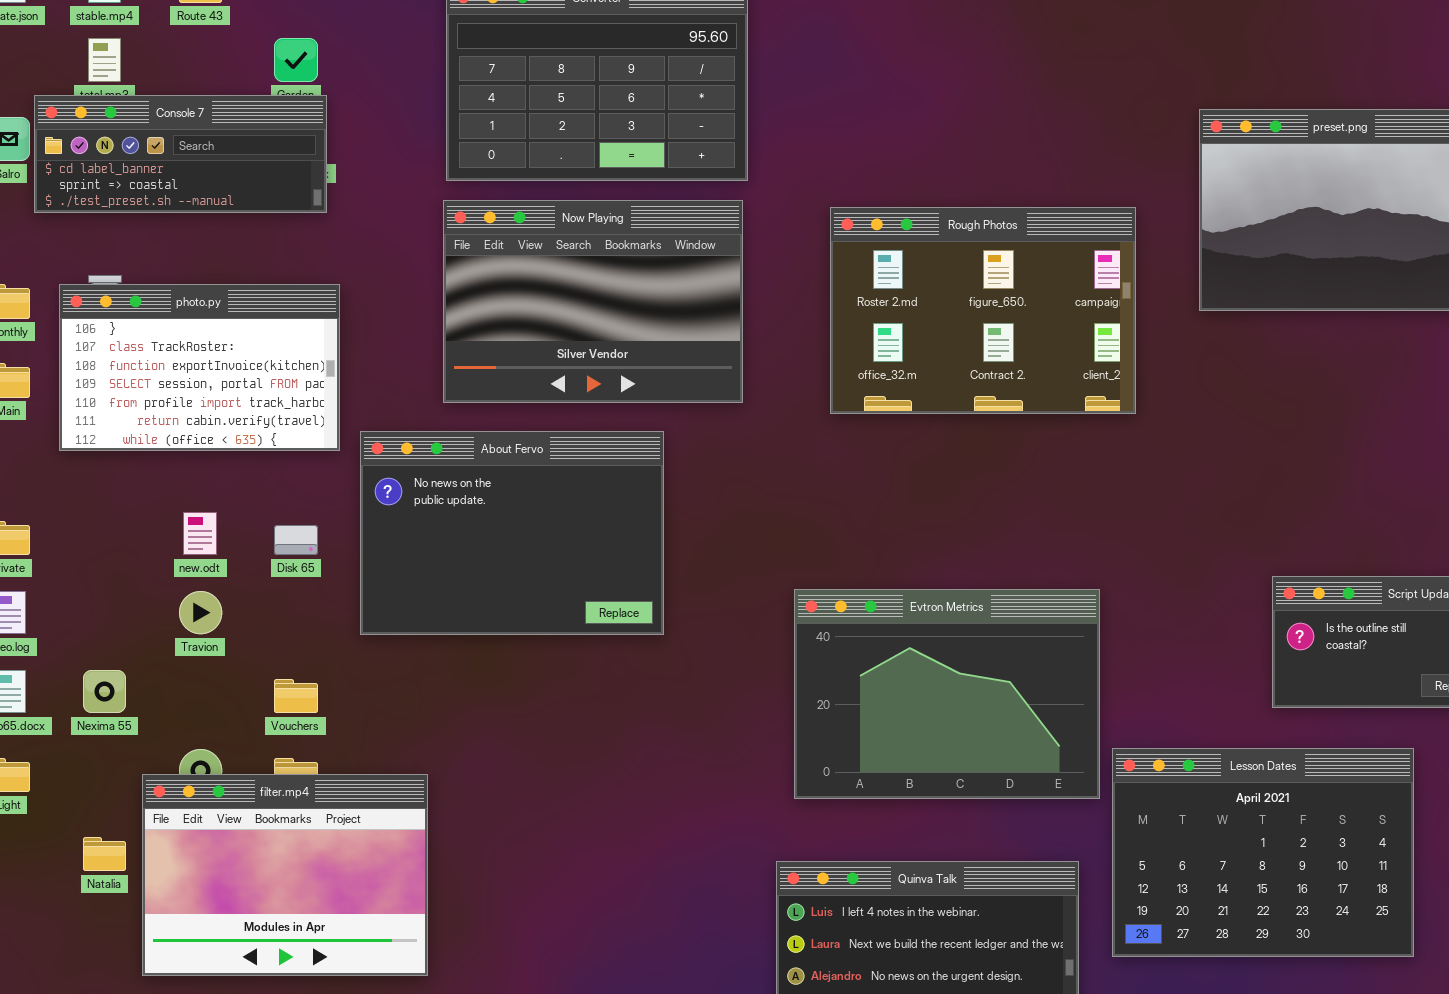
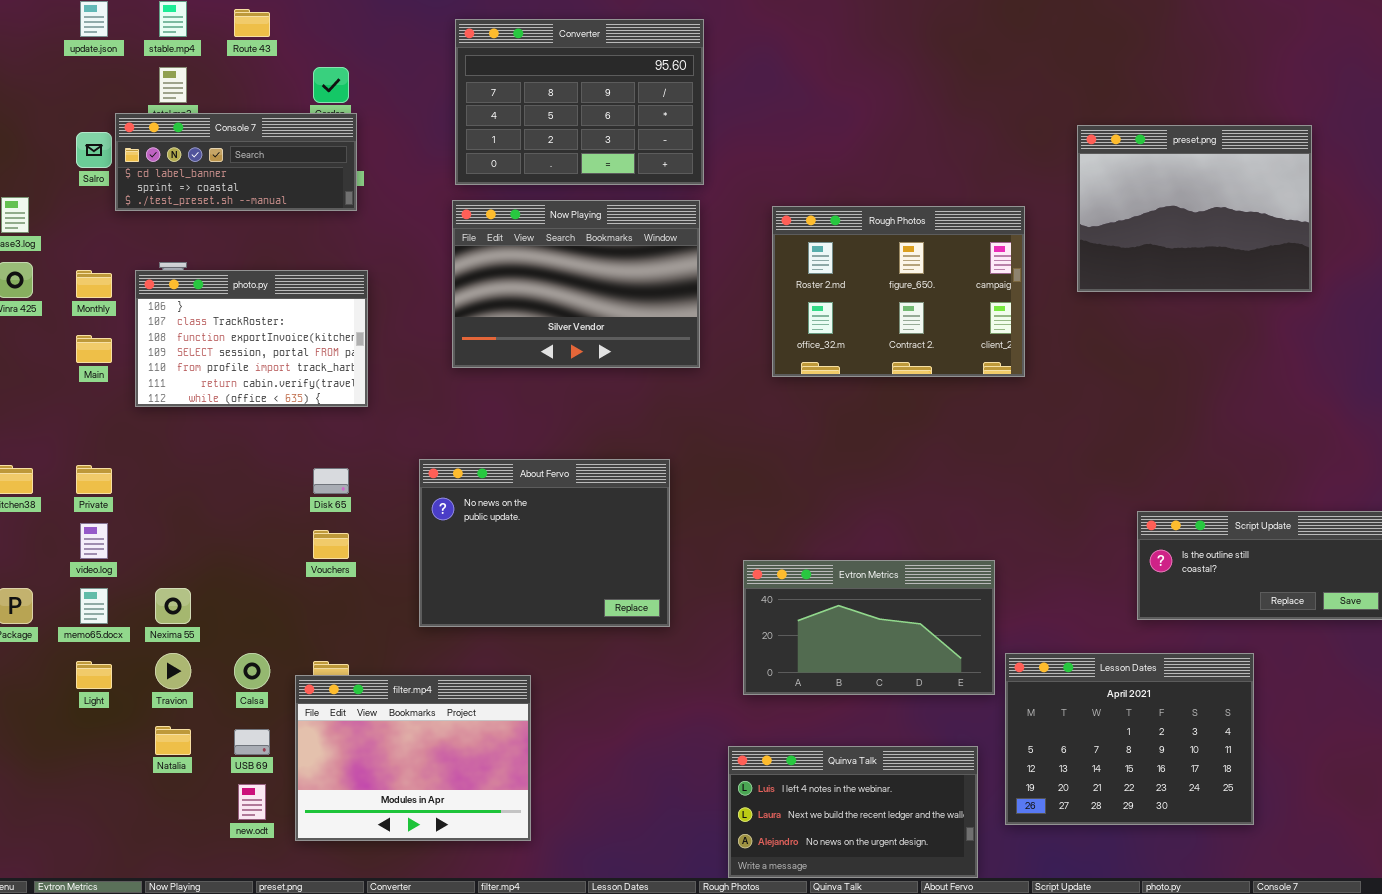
About Fervo: [360,431,664,635] -> [419,459,670,627], moved
new.odt: [183,512,217,555] -> [238,784,266,820], moved
Evtron Metrics: [794,589,1100,799] -> [743,560,995,695], resized
Travion: [179,591,222,634] -> [155,653,191,689], moved
Vouchers: [274,679,318,713] -> [313,530,349,559], moved
filter.mp4: [142,774,428,976] -> [295,675,531,841], moved

